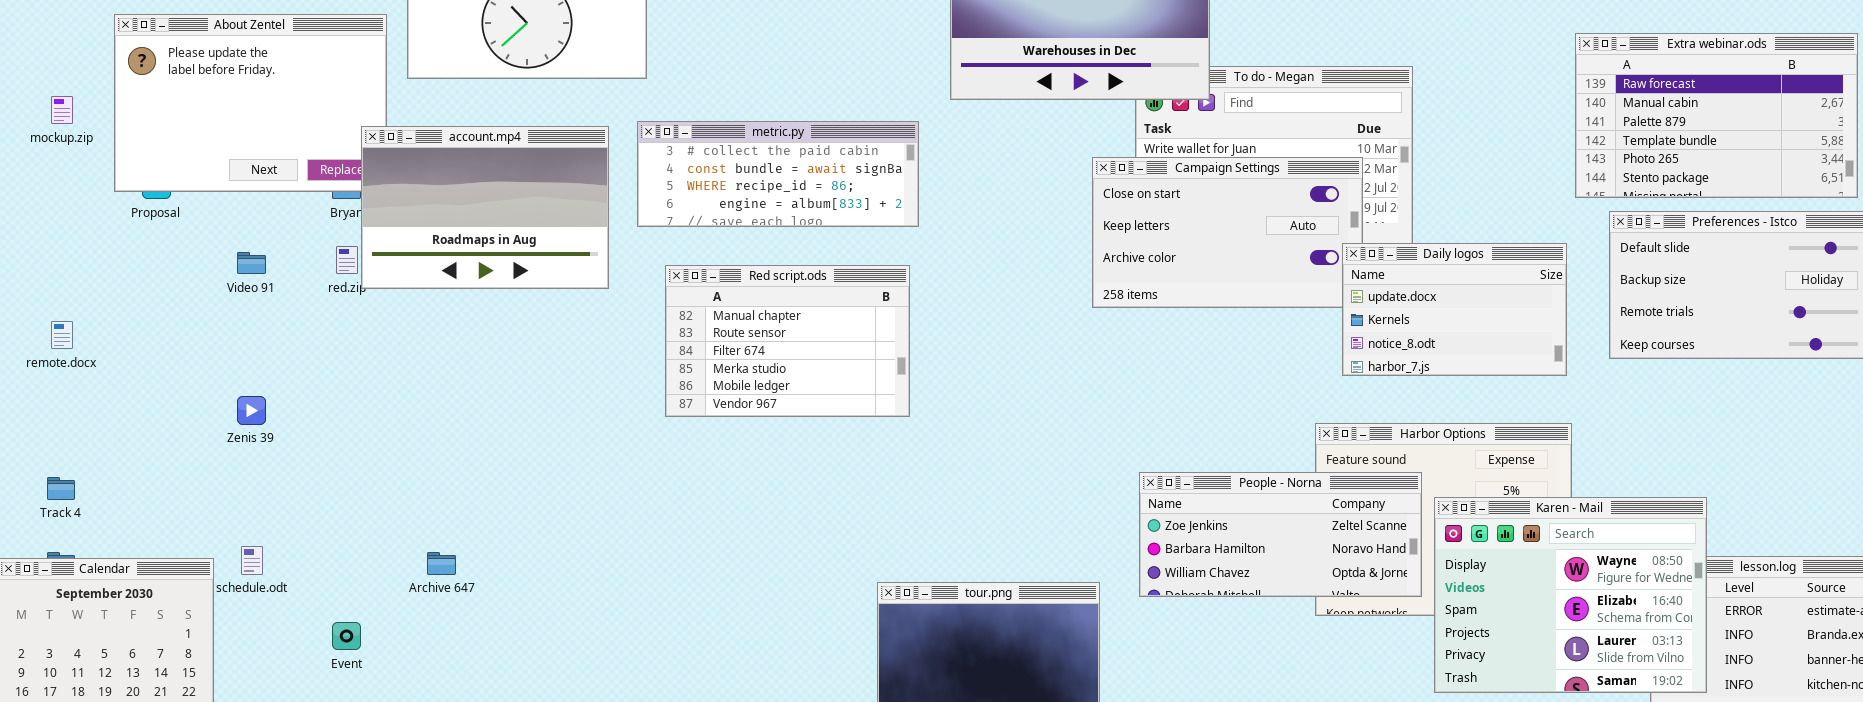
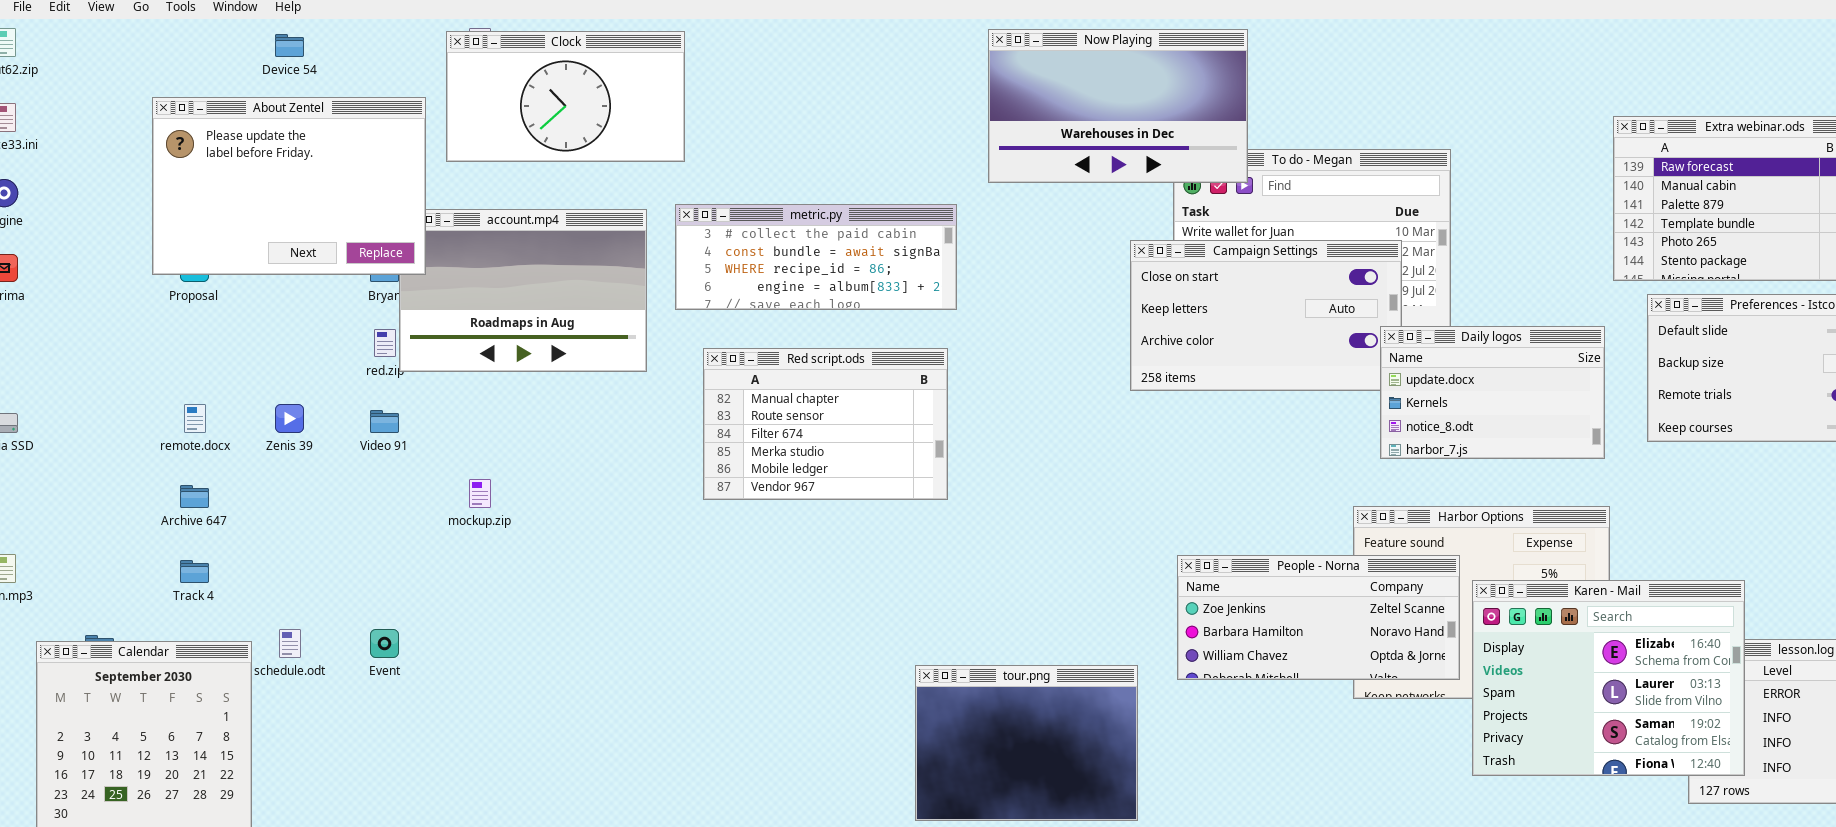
About Zentel: [114,14,387,192] -> [152,97,426,275], raised
mockup.zip: [51,96,73,124] -> [469,479,491,508], moved
Video 91: [237,252,266,274] -> [370,410,399,433], moved
remote.docx: [51,321,73,349] -> [184,404,206,433], moved
Zenis 39: [237,396,266,425] -> [275,404,304,433], moved
Track 4: [47,477,75,500] -> [180,560,209,583], moved
Karen - Mail: [1434,497,1707,693] -> [1472,580,1745,776], scrolled down 1 row
Archive 647: [427,552,456,575] -> [180,485,209,508], moved
Event: [332,622,361,650] -> [370,629,399,658], moved

